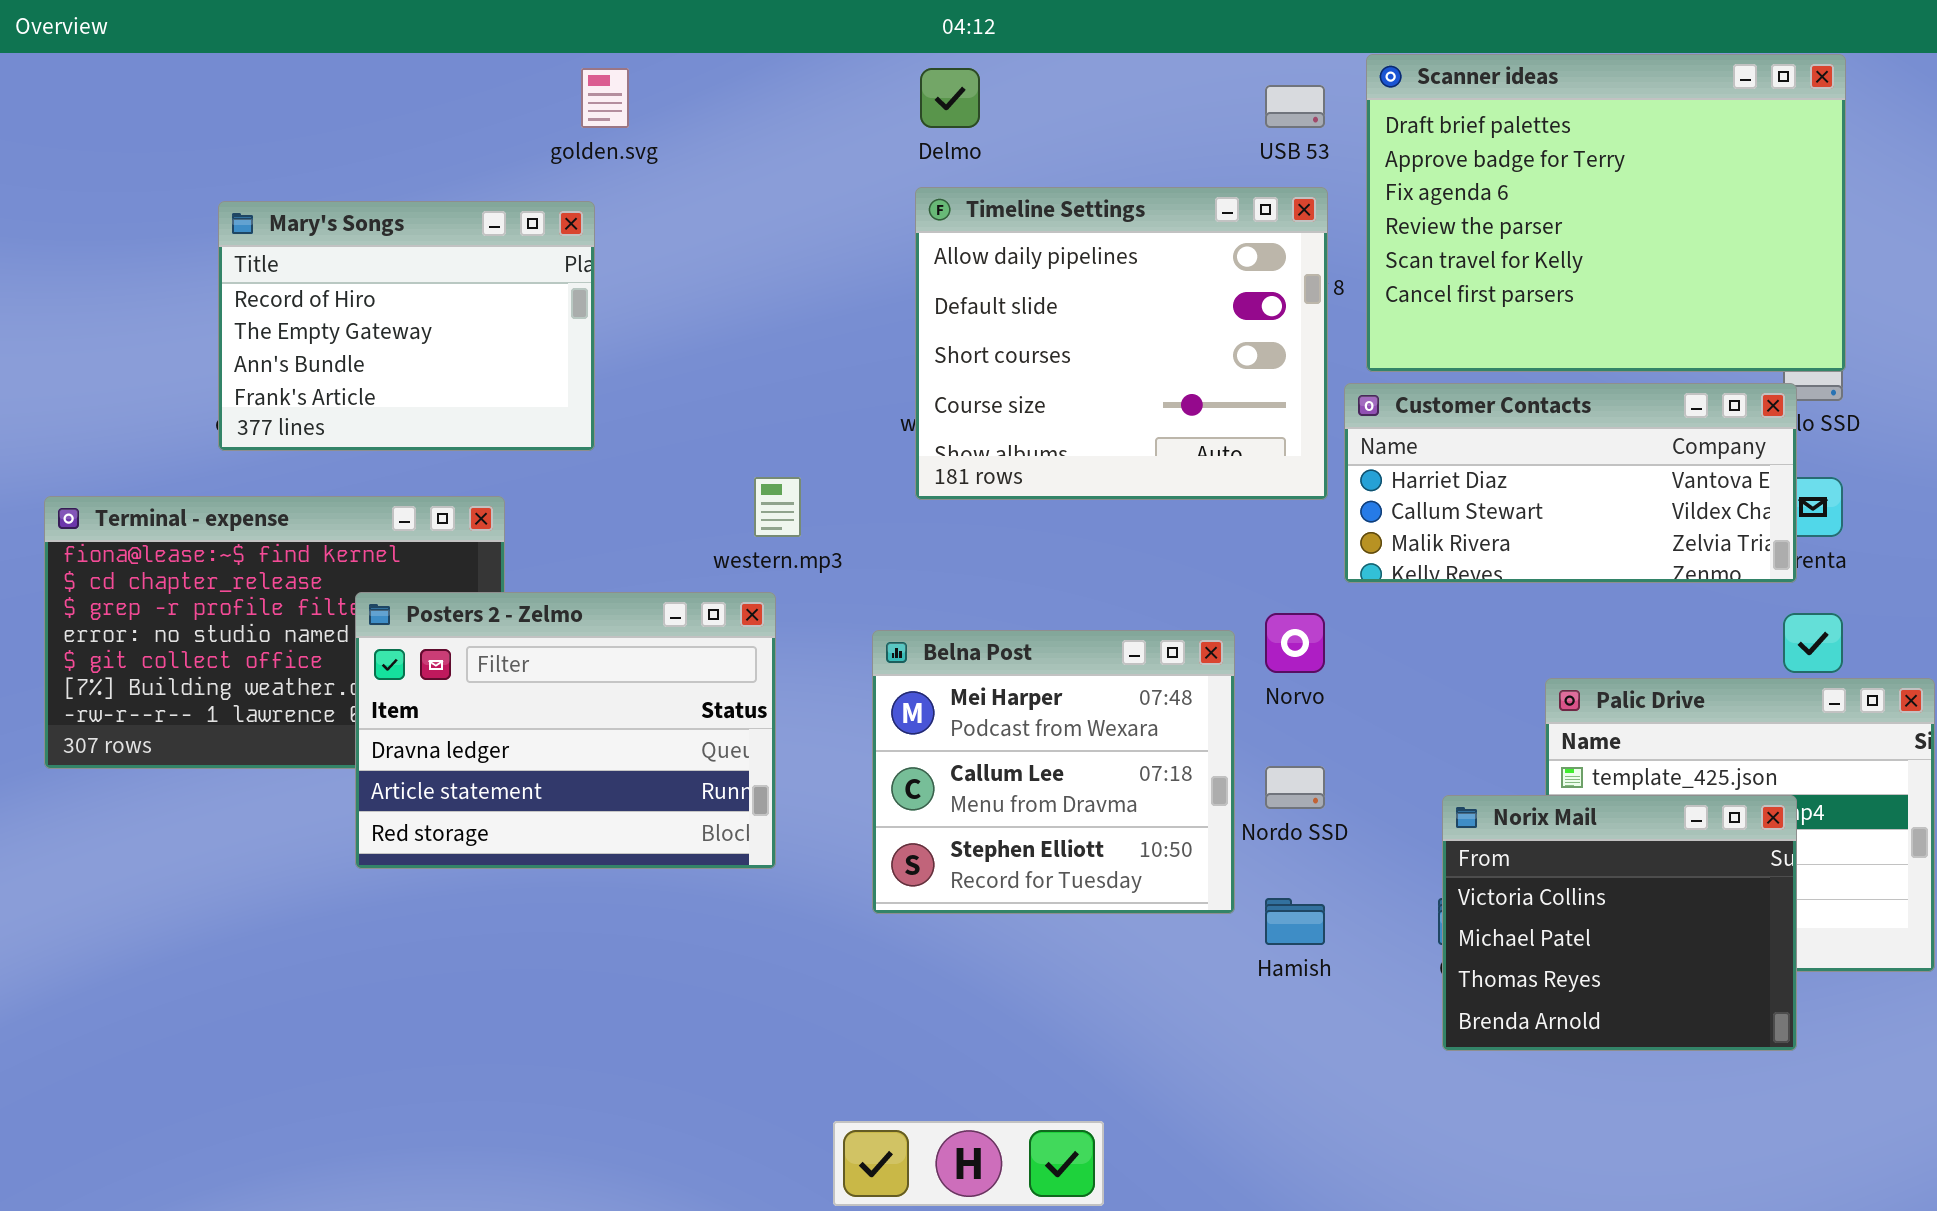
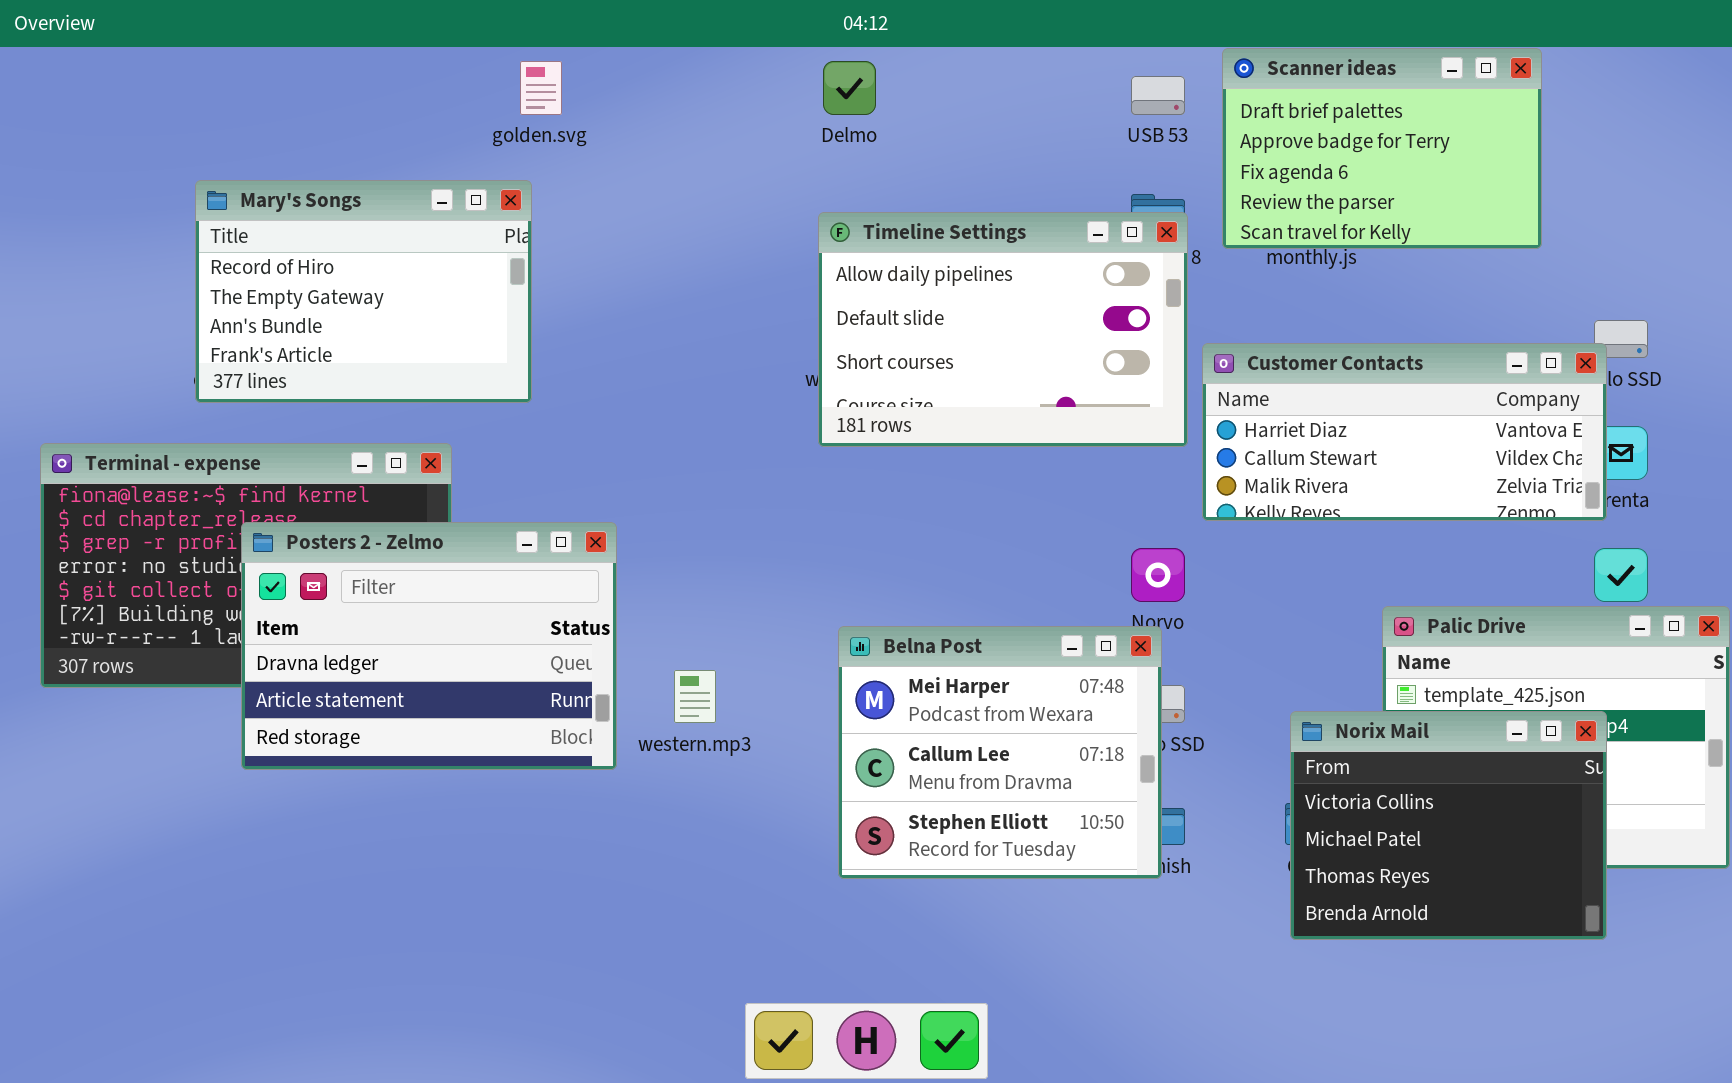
Scanner ideas: [1366,54,1846,372] -> [1222,48,1542,249], resized
Timeline Settings: [915,187,1328,500] -> [818,212,1188,447], resized
western.mp3: [754,477,801,537] -> [674,670,716,723], moved
Posters 2 - Zelmo: [355,592,776,869] -> [241,522,617,770], moved
Belna Post: [872,630,1235,914] -> [838,626,1162,879], moved

